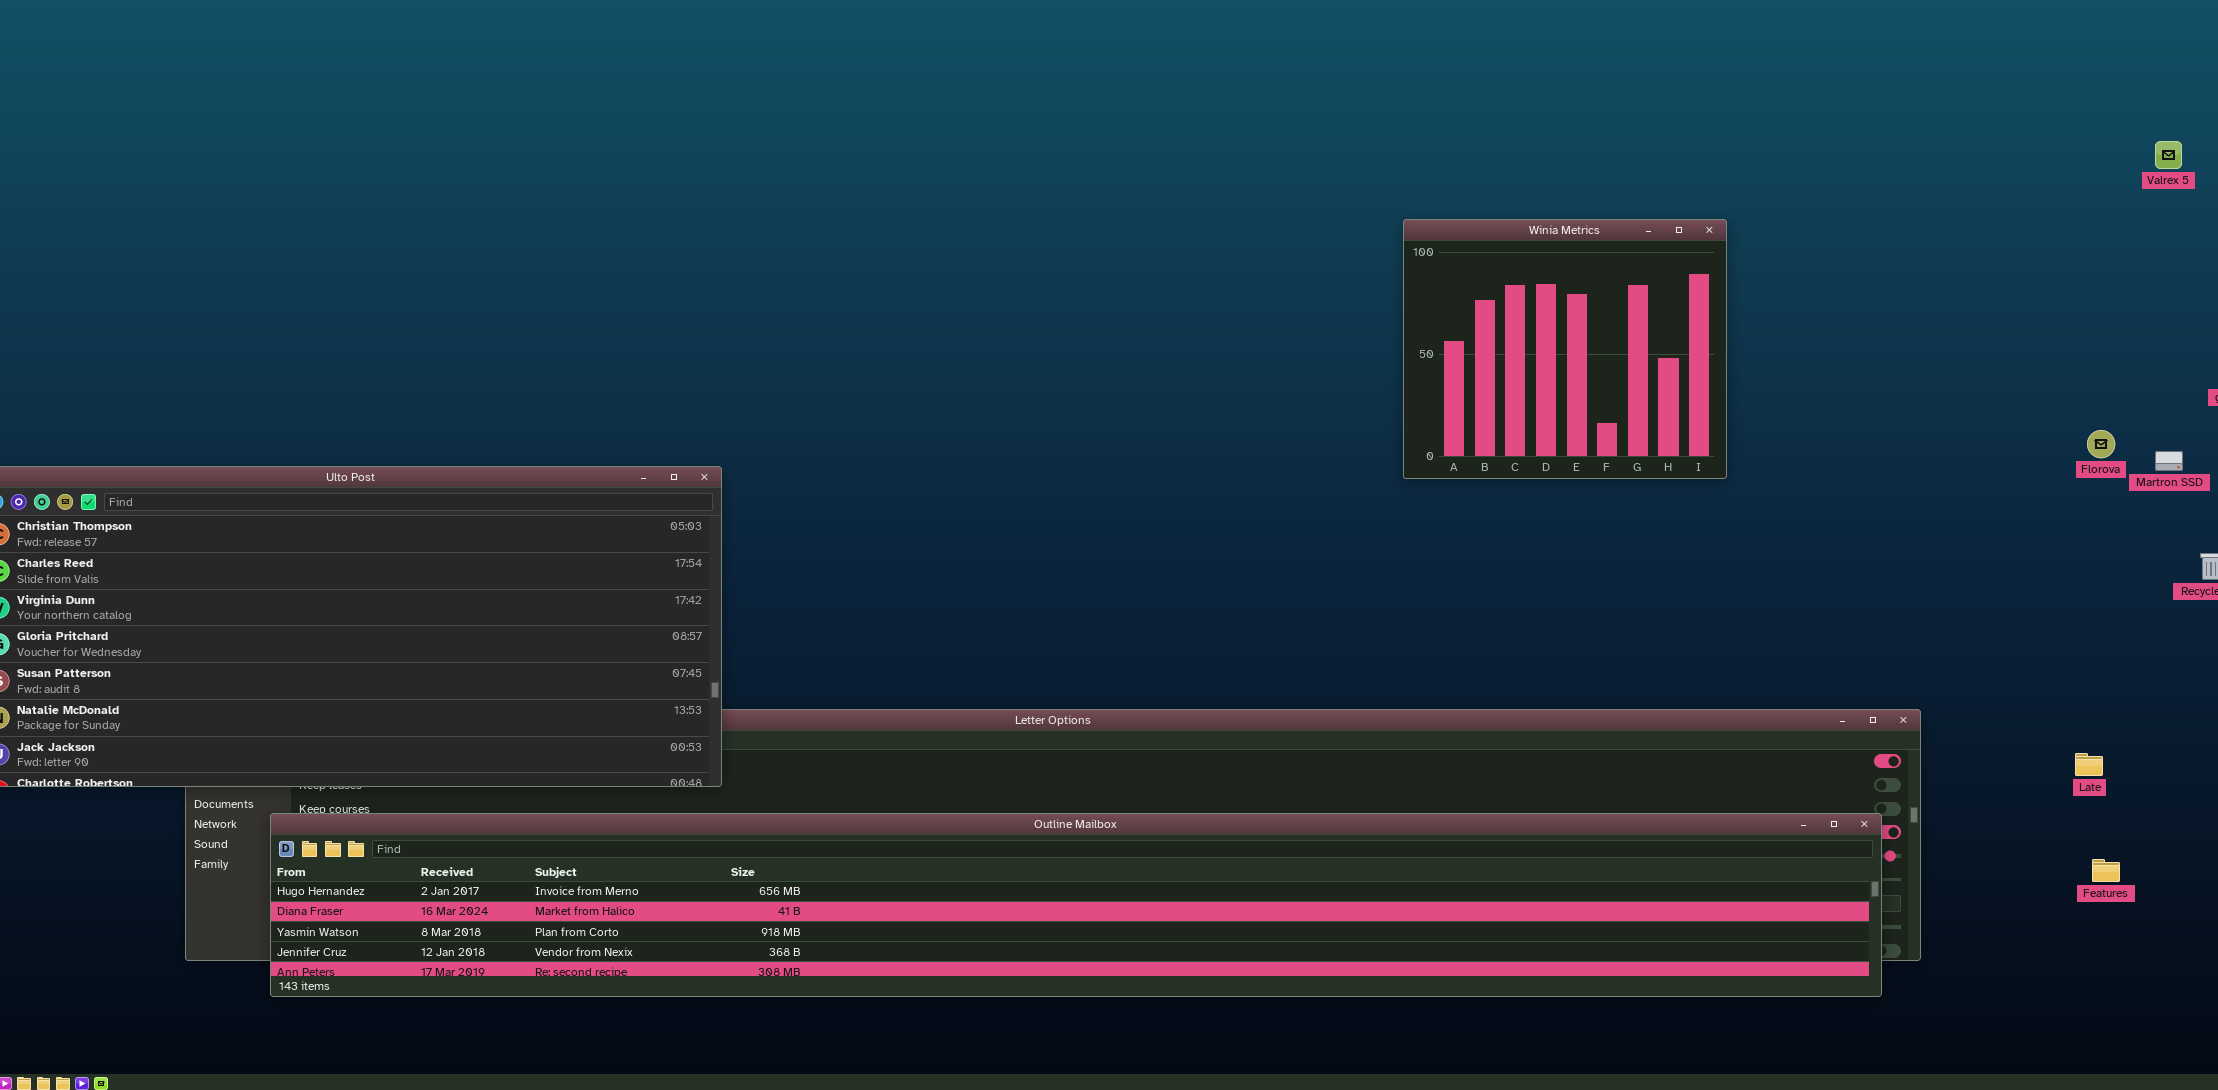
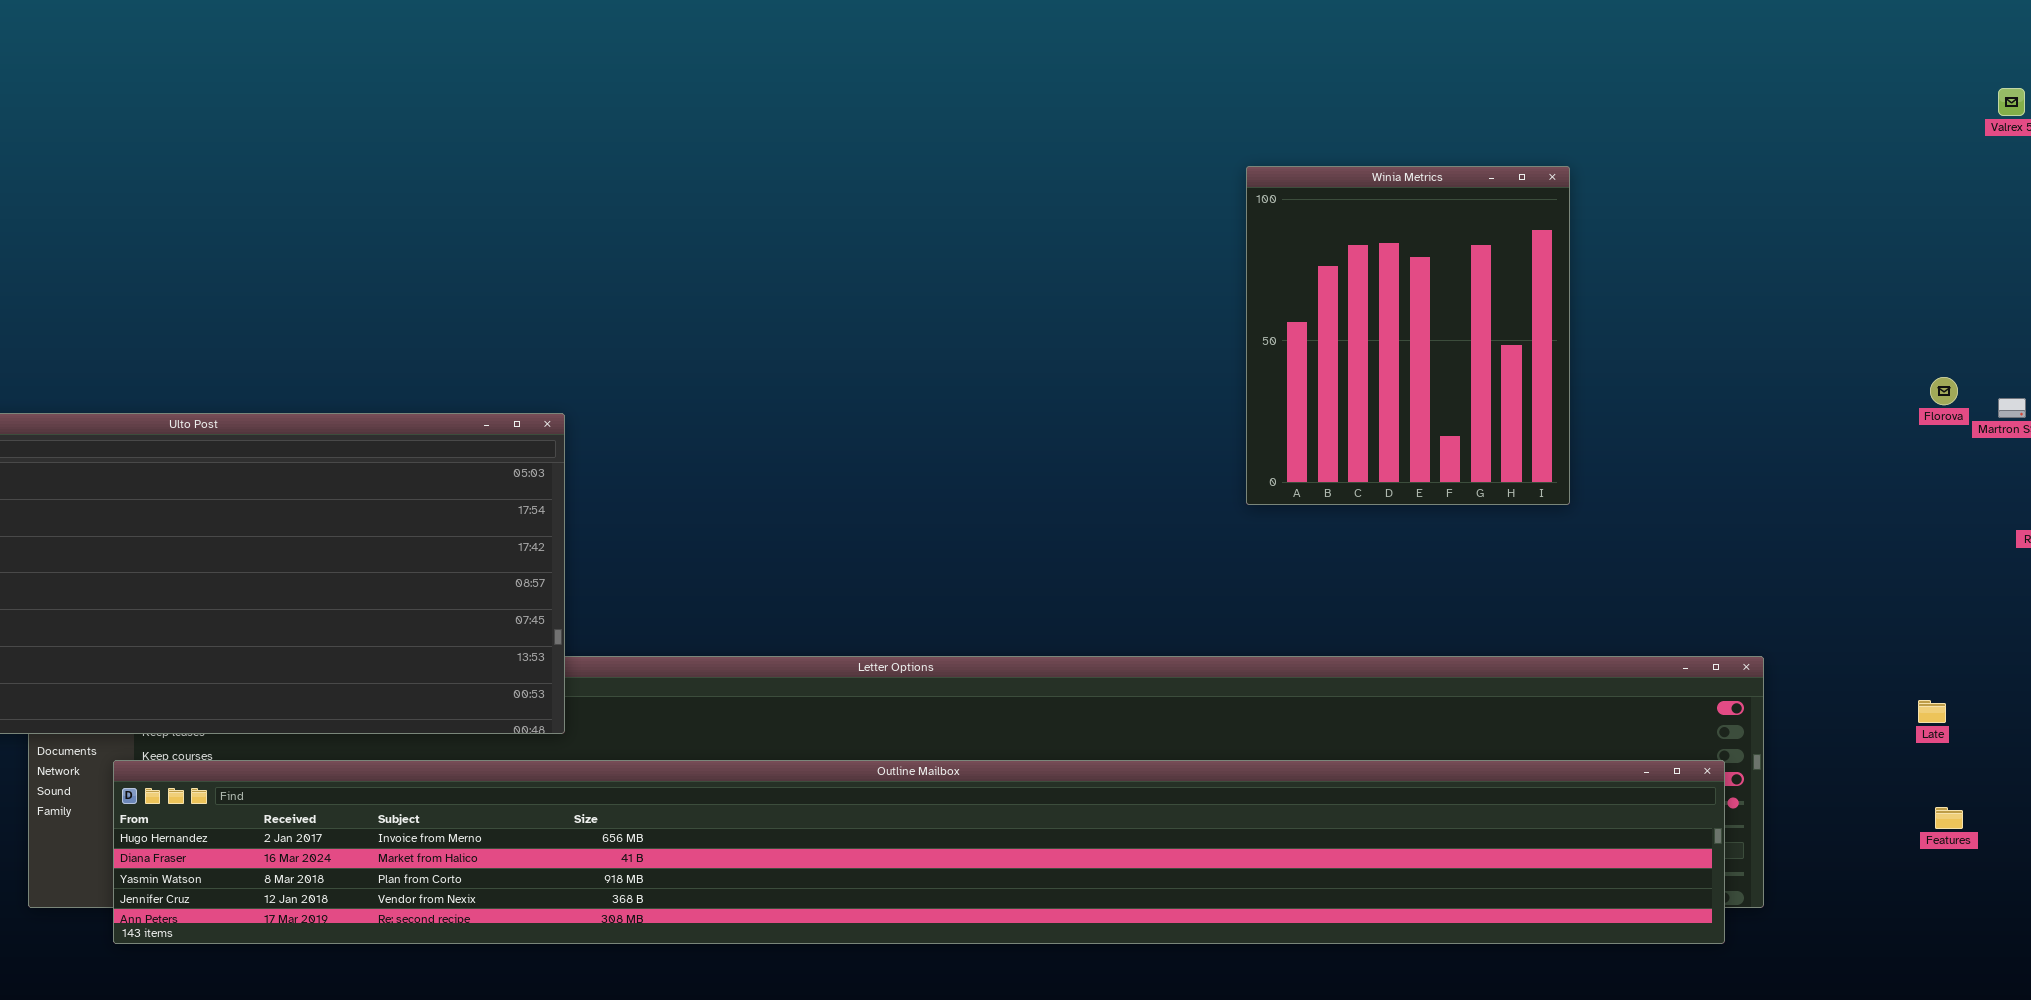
Winia Metrics: [1403,219,1727,479] -> [1246,166,1570,505], resized

